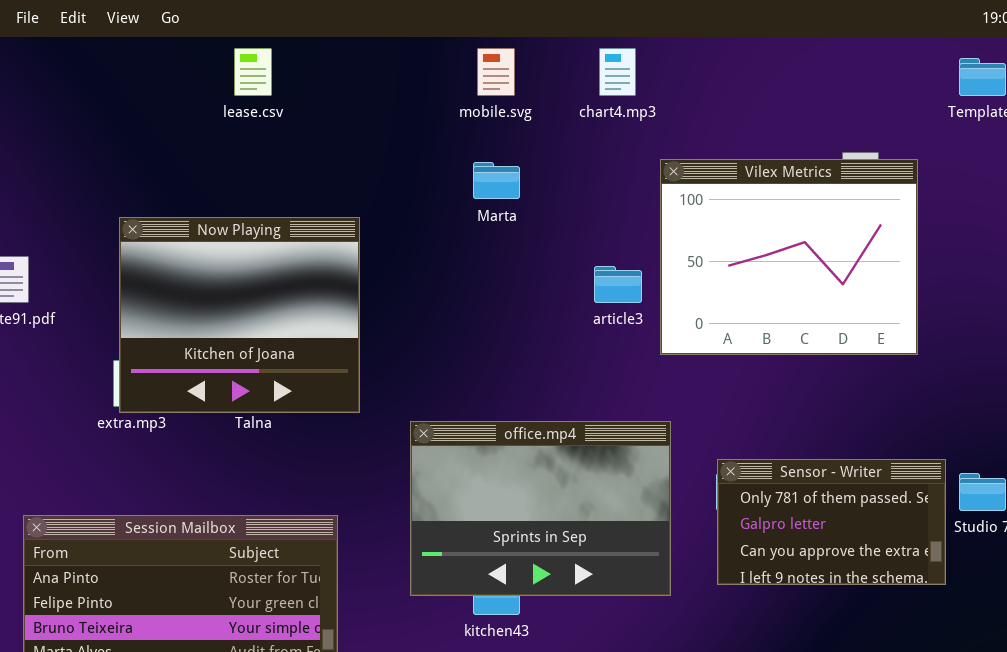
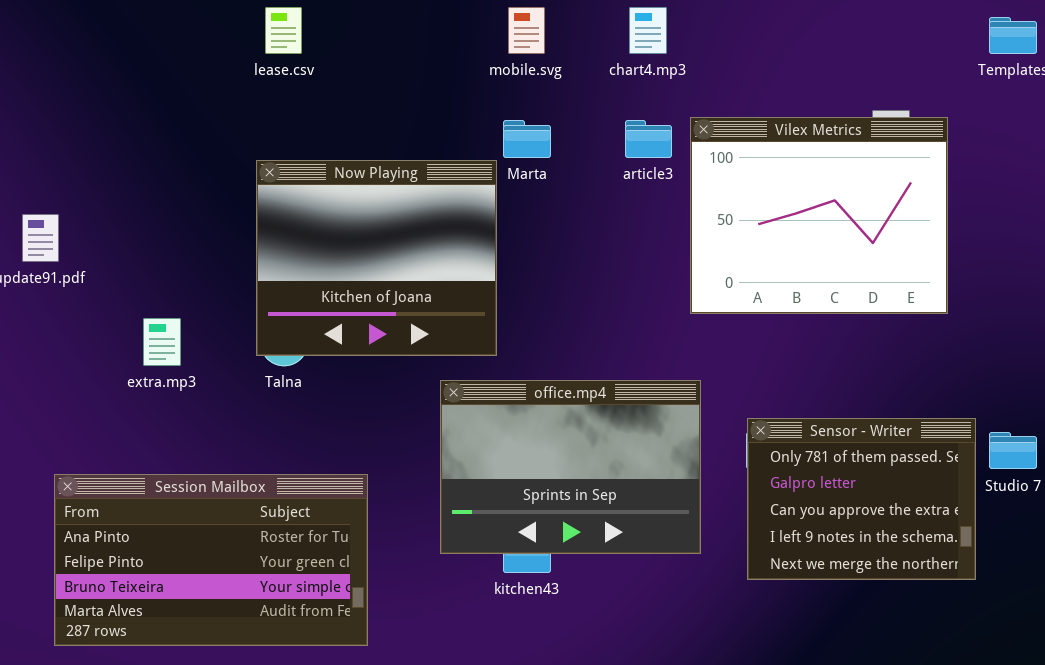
Now Playing: [119,217,360,413] -> [256,160,497,356], moved
article3: [594,266,642,303] -> [625,120,672,158], moved
Sensor - Writer: [717,459,946,585] -> [747,418,976,580], resized

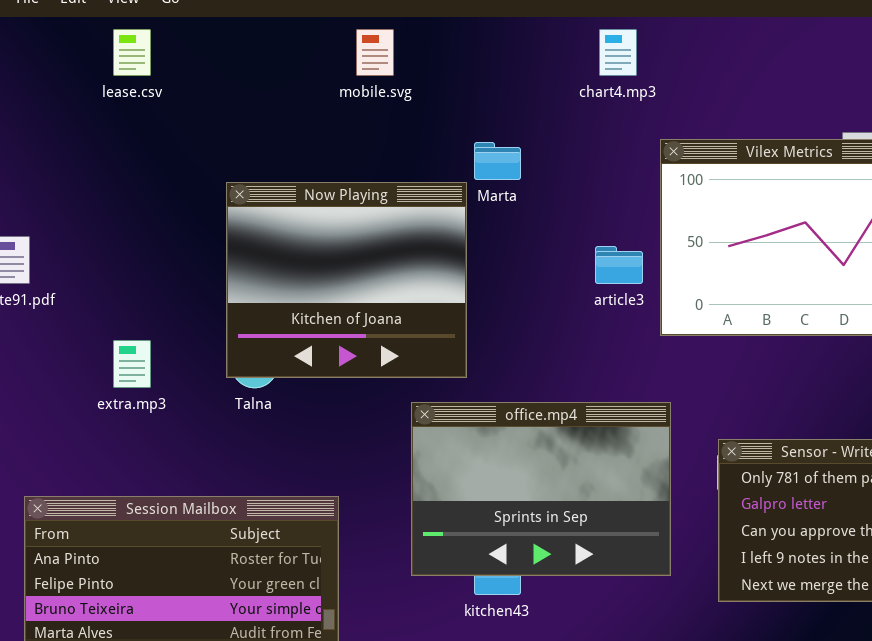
lease.csv: [265,7,302,54] -> [113,29,151,76], moved
mobile.svg: [508,7,545,54] -> [356,29,394,76], moved
article3: [625,120,672,158] -> [595,246,643,284], moved

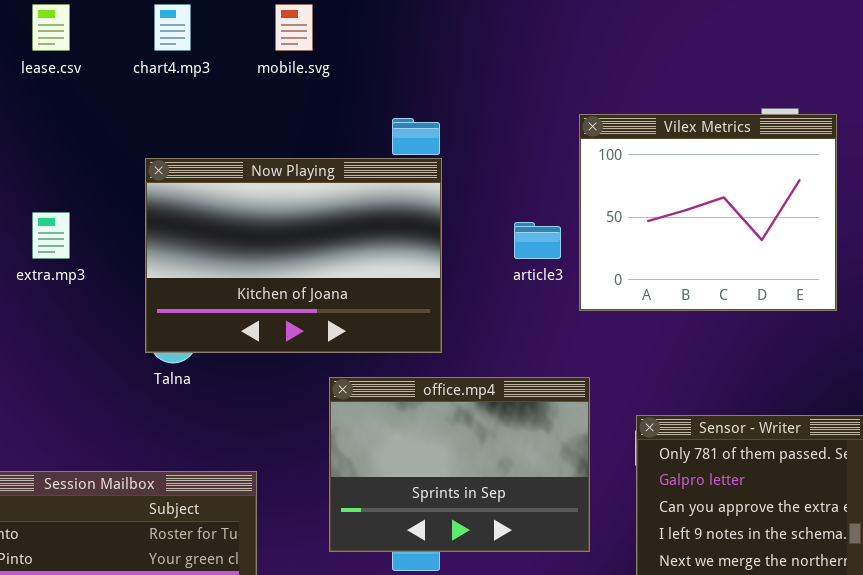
chart4.mp3: [599,29,637,76] -> [154,4,191,51], moved
Now Playing: [226,182,467,378] -> [145,158,442,353], resized
extra.mp3: [113,340,151,388] -> [32,212,70,259], moved

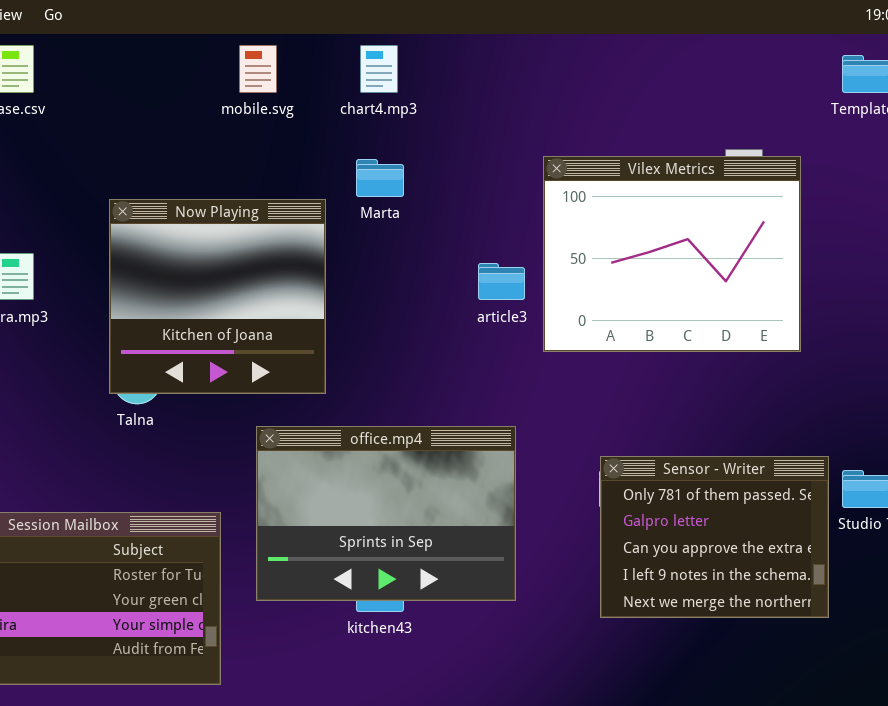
chart4.mp3: [154,4,191,51] -> [360,45,398,93], moved
Now Playing: [145,158,442,353] -> [109,199,326,394], resized
office.mp4: [329,377,590,552] -> [256,426,516,601], moved

